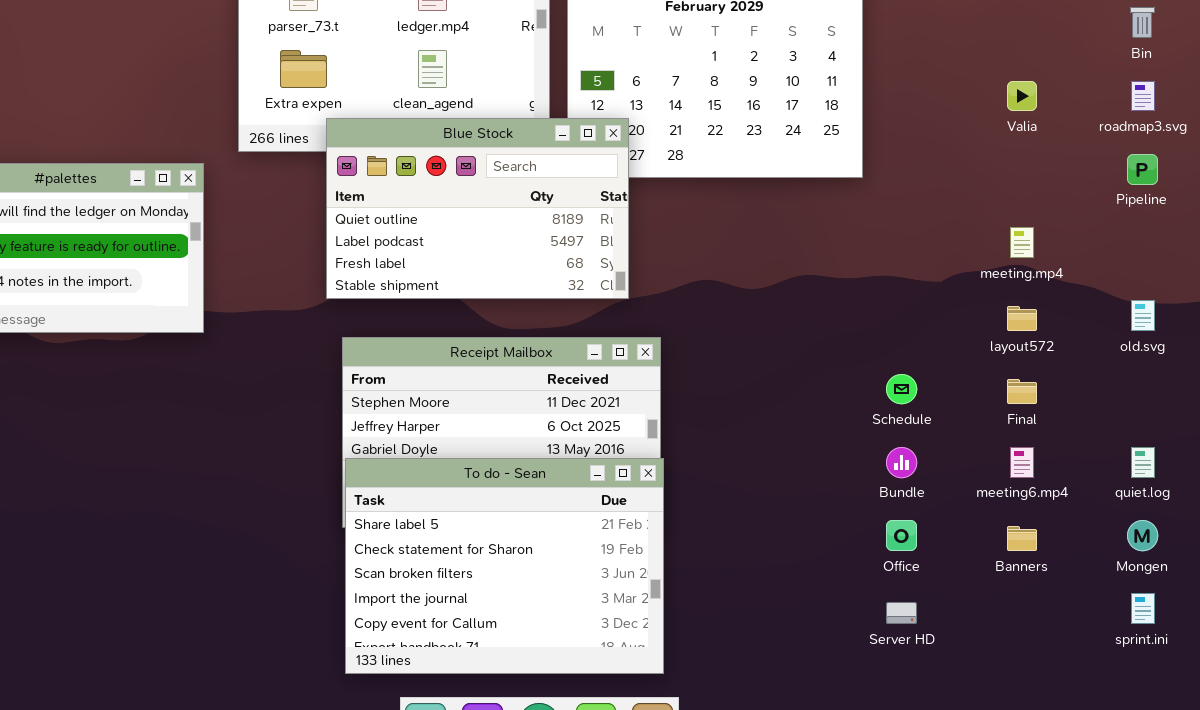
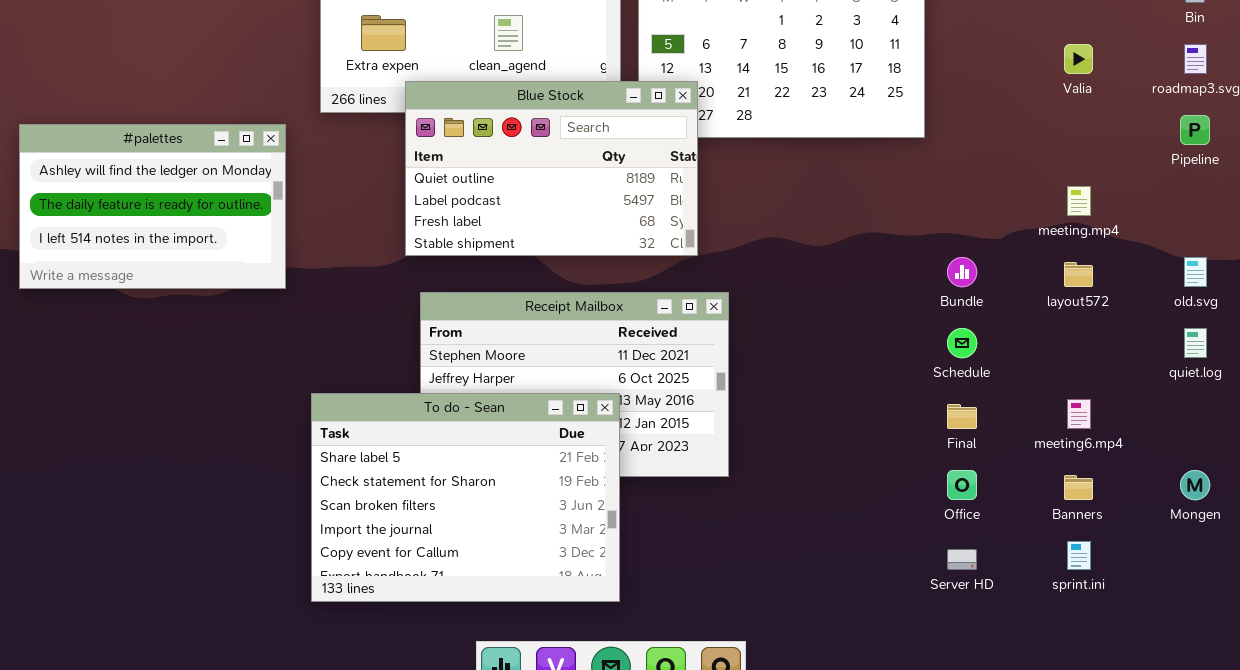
Final: [1007,379,1037,404] -> [947,404,977,429], moved
Bundle: [886,447,917,478] -> [947,257,977,287], moved
quiet.log: [1131,447,1155,478] -> [1184,328,1207,358], moved
To do - Sean: [345,458,664,674] -> [311,393,620,602], moved
sprint.ini: [1131,593,1155,624] -> [1067,541,1091,570], moved

